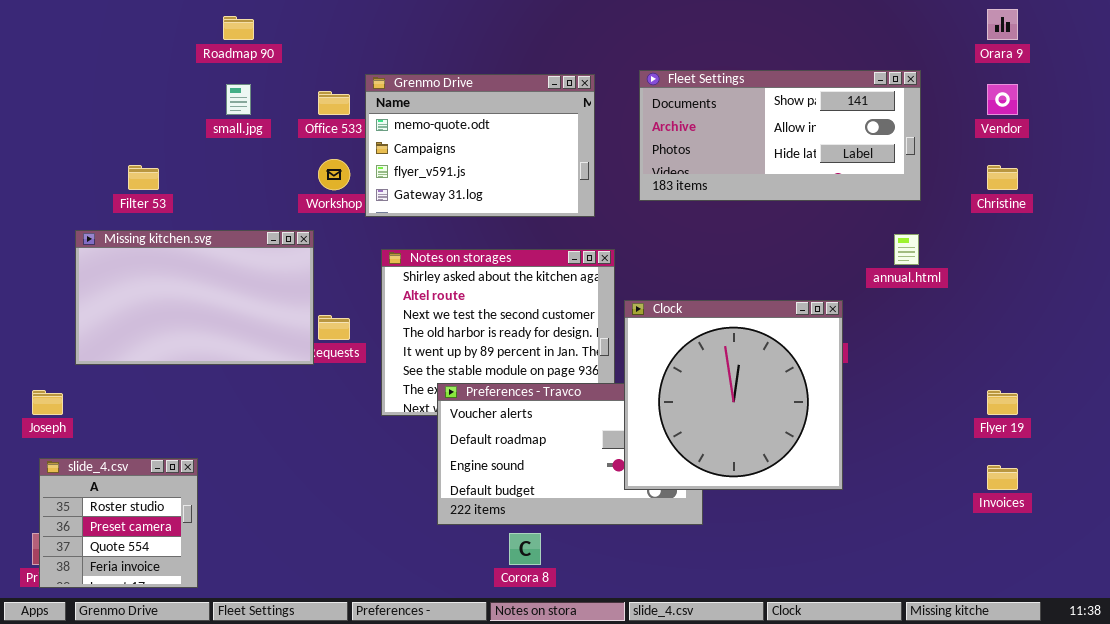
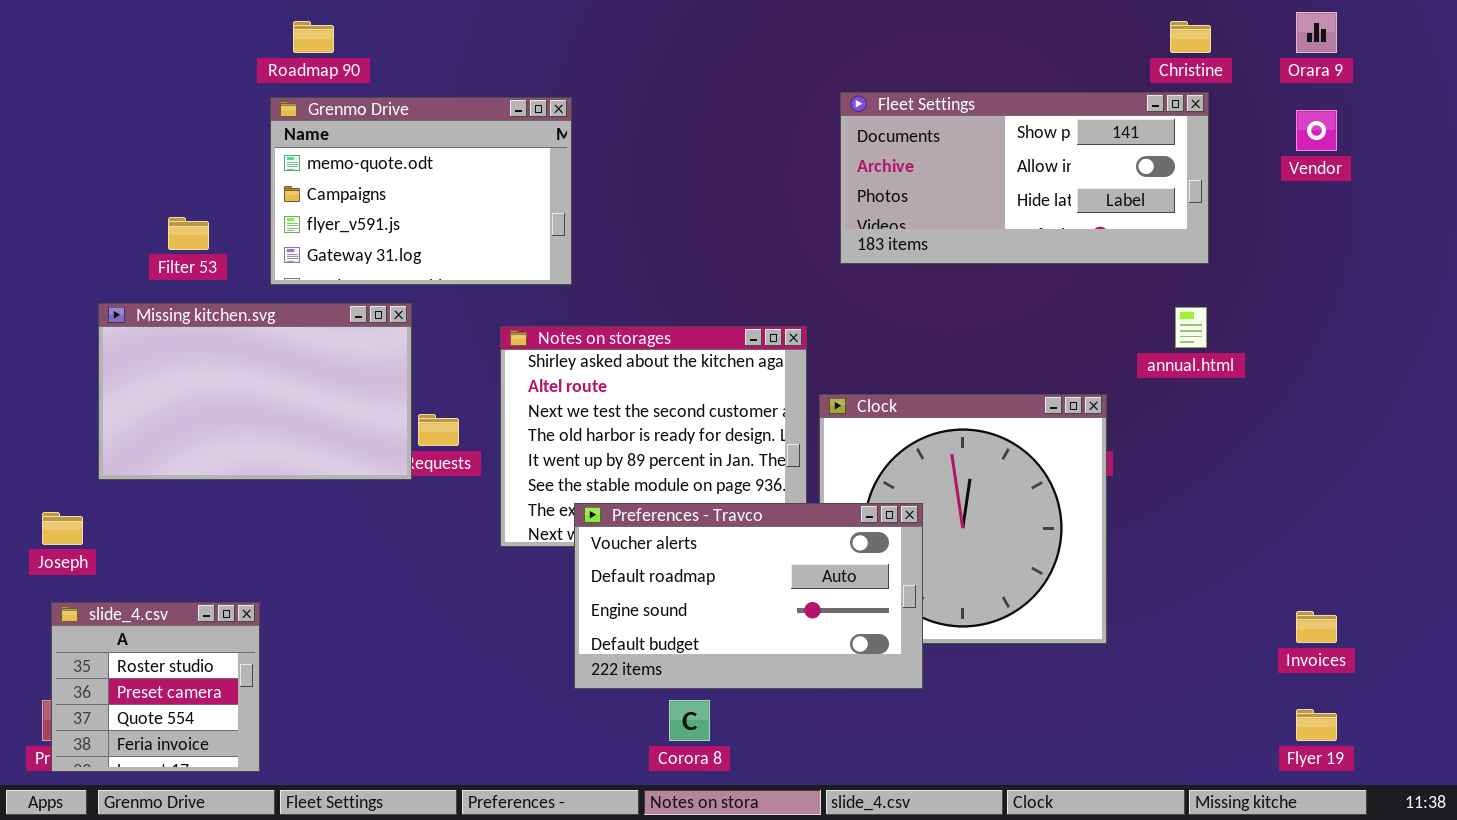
Grenmo Drive: [365,74,595,217] -> [270,97,572,285], moved
Christine: [987,165,1018,190] -> [1170,21,1211,53], moved
Preferences - Travco: [437,383,703,525] -> [574,503,923,689], raised
Flyer 19: [987,390,1018,415] -> [1296,709,1337,741], moved

